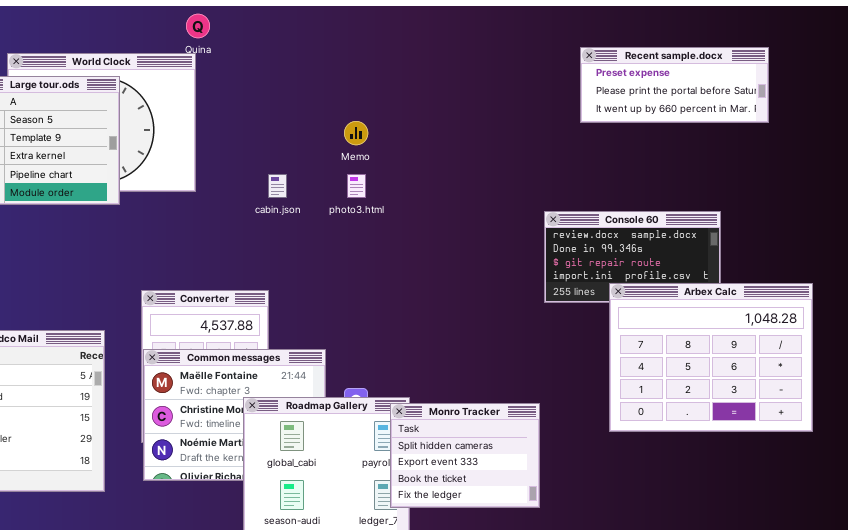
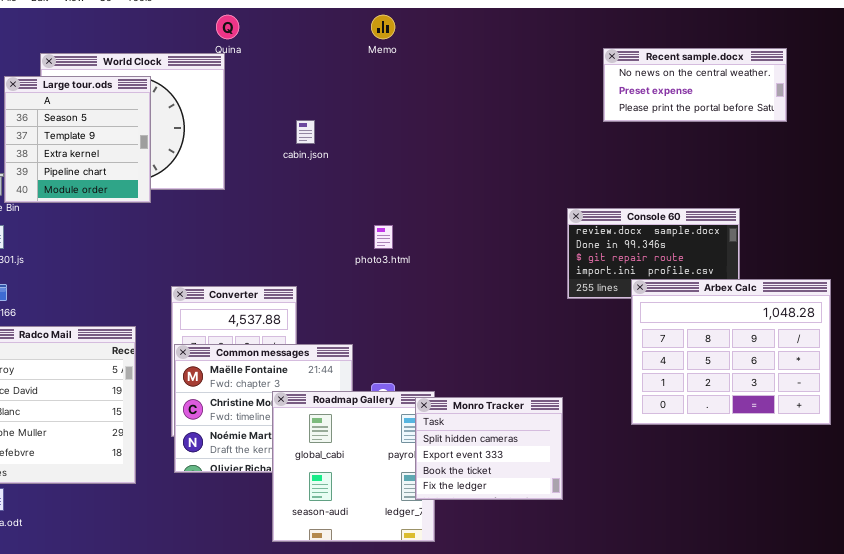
Recent sample.docx: [580,47,769,123] -> [603,48,787,122], scrolled up 1 row
Memo: [344,121,368,145] -> [371,15,395,39], moved
cabin.json: [268,174,287,198] -> [296,120,315,144], moved
photo3.html: [347,174,366,198] -> [374,225,393,249], moved

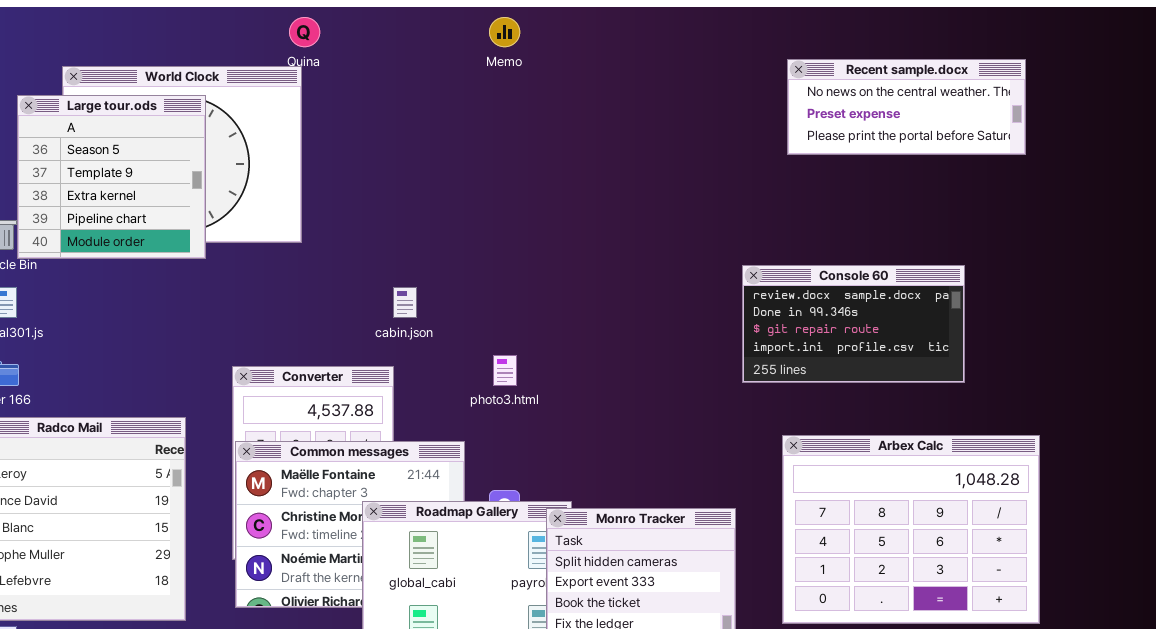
cabin.json: [296,120,315,144] -> [393,287,417,318], moved
photo3.html: [374,225,393,249] -> [493,355,517,386], moved
Arbex Calc: [631,279,831,425] -> [782,435,1040,624], moved

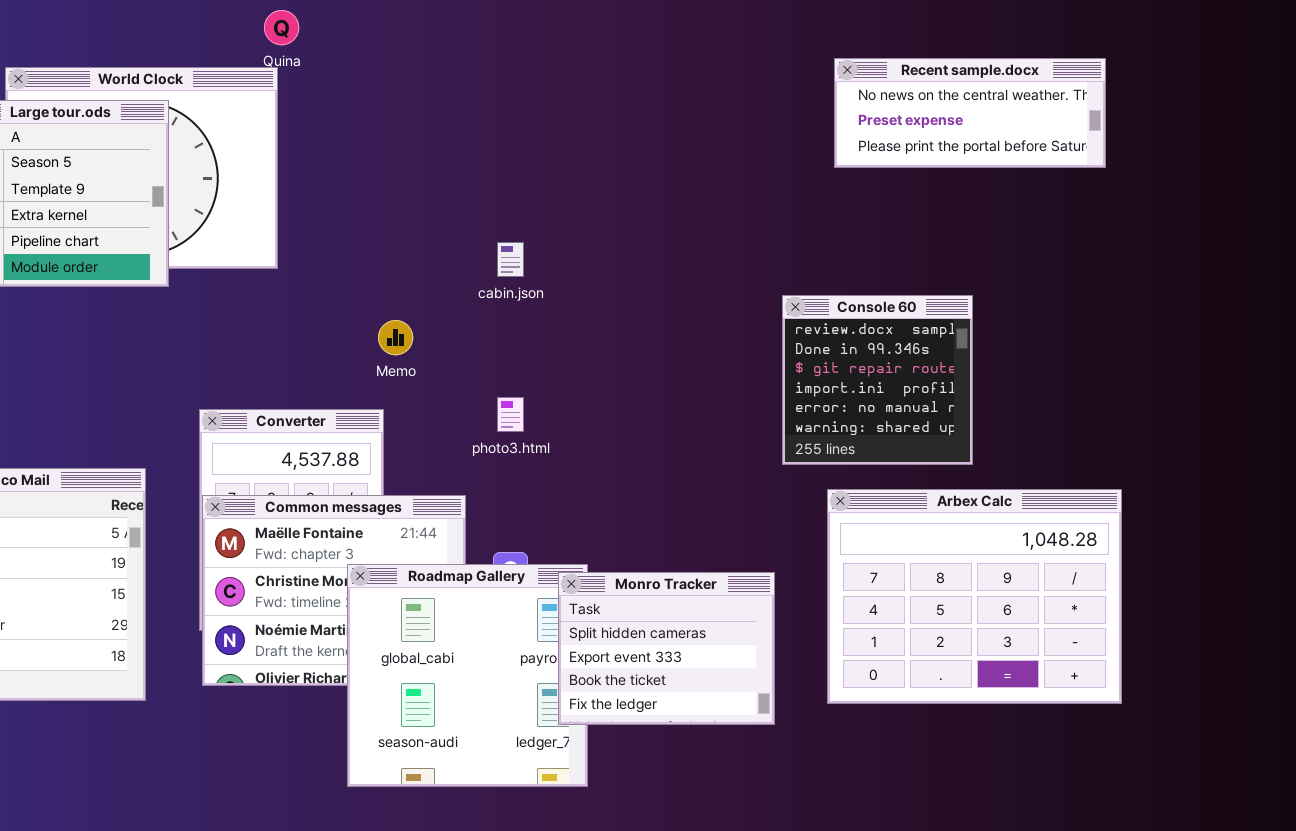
Memo: [489,17,520,47] -> [378,320,413,355], moved
Console 60: [742,265,965,383] -> [782,295,973,465], resized
cabin.json: [393,287,417,318] -> [497,242,524,277], moved

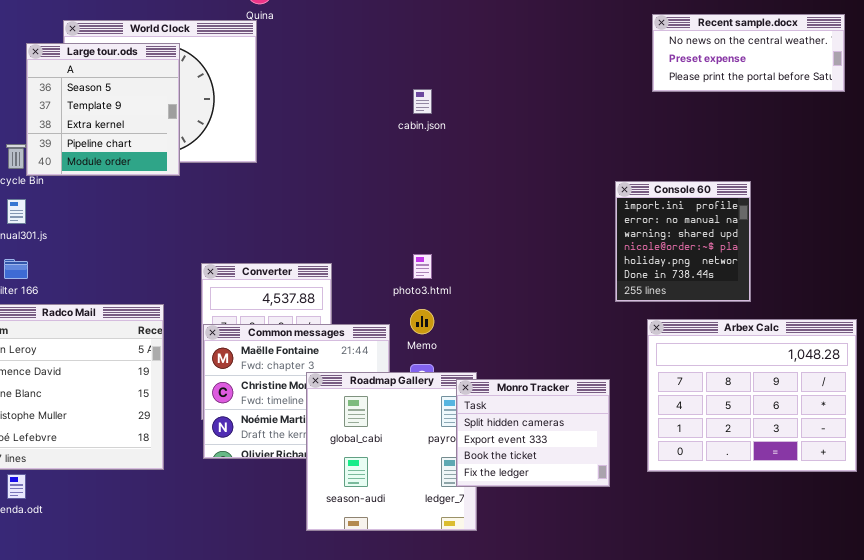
cabin.json: [497,242,524,277] -> [413,89,432,114], moved
Console 60: [782,295,973,465] -> [615,181,751,302], scrolled down 3 rows
Memo: [378,320,413,355] -> [410,309,434,334], moved

